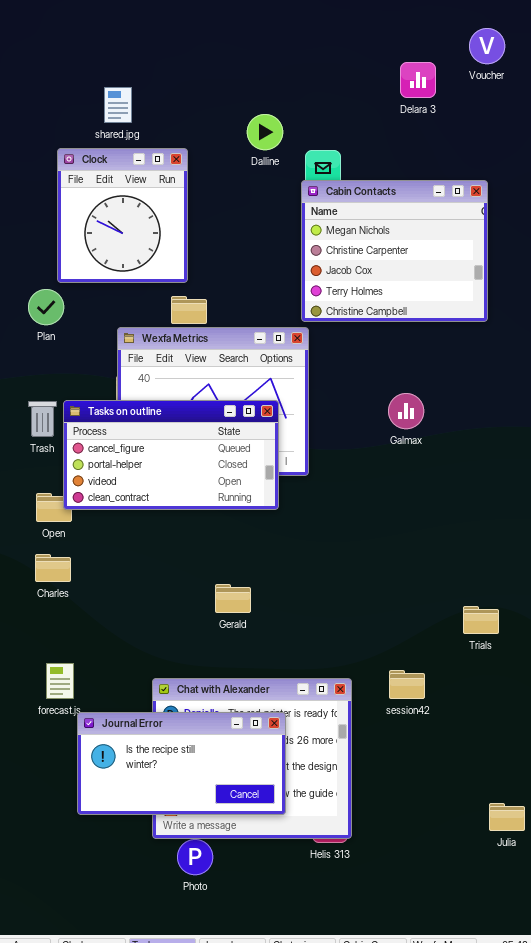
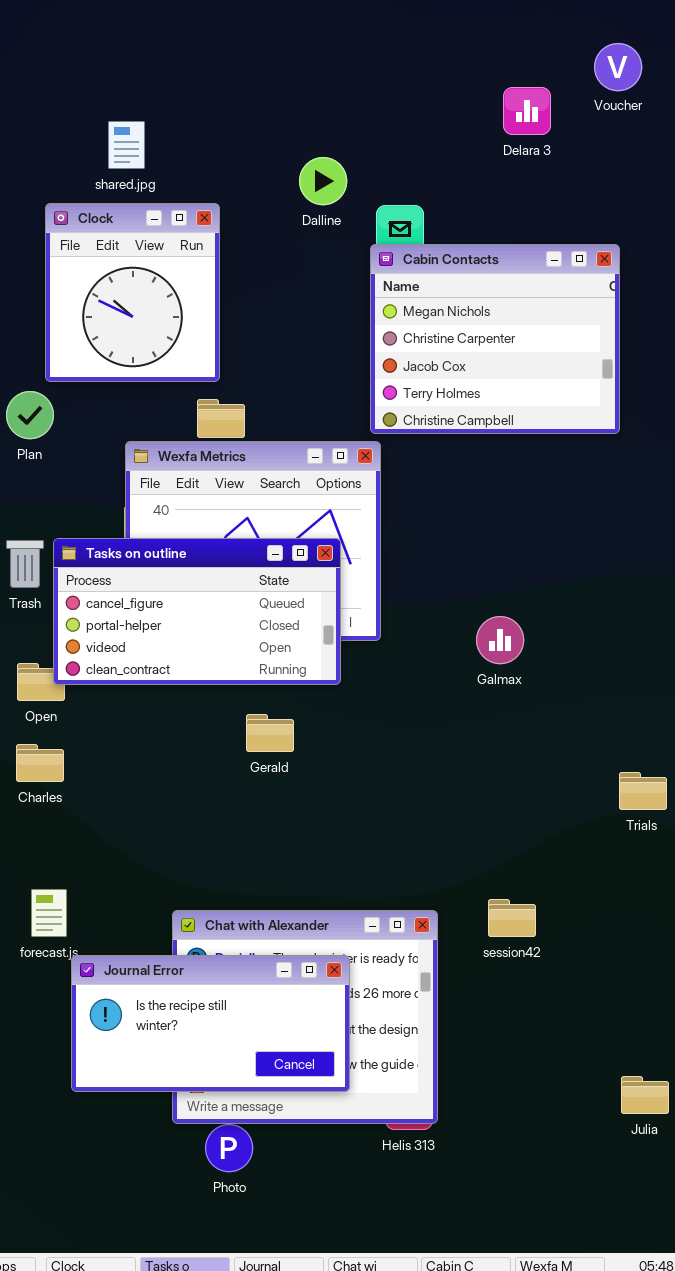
Galmax: [388,393,424,429] -> [476,616,524,664], moved
Gerald: [215,584,251,613] -> [246,714,294,752], moved
Trials: [463,606,499,634] -> [619,772,667,810], moved

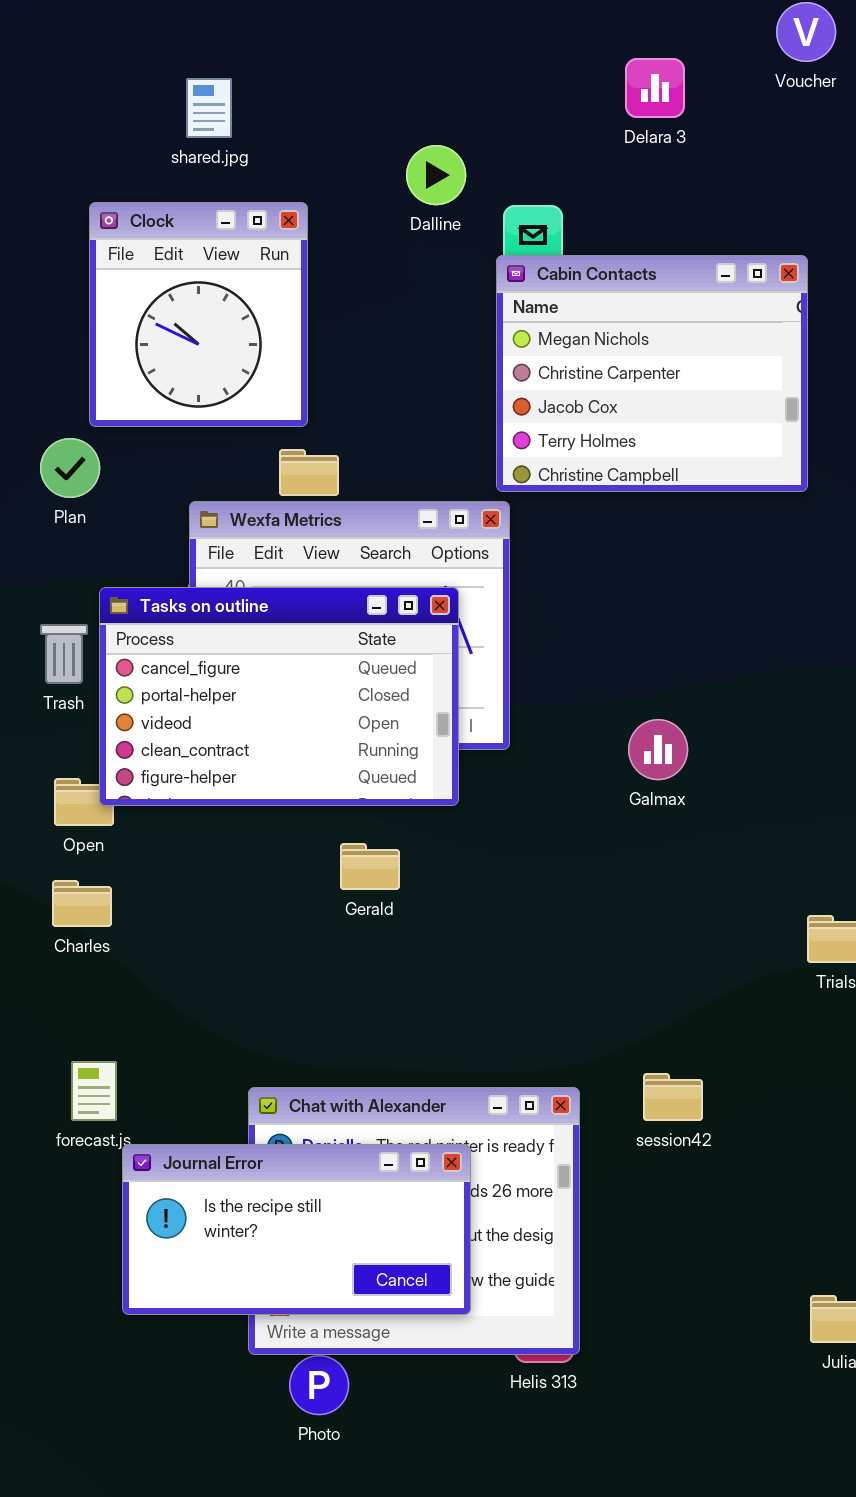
Delara 3: [503,87,551,135] -> [625,58,685,118], moved
shared.jpg: [108,121,145,169] -> [186,78,232,138], moved
Tasks on outline: [53,538,341,685] -> [99,587,459,806], resized

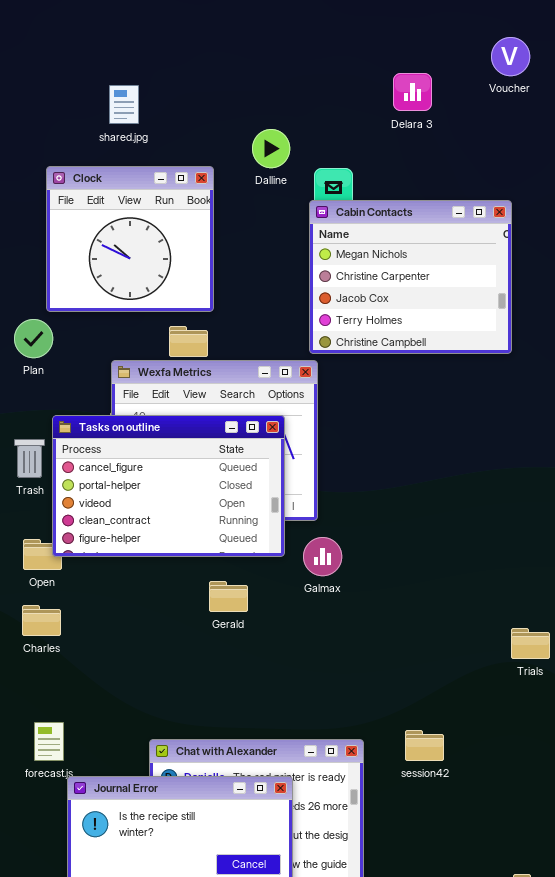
Clock: [89,202,308,427] -> [46,166,214,312], resized
Galmax: [628,719,688,780] -> [303,537,342,576], moved

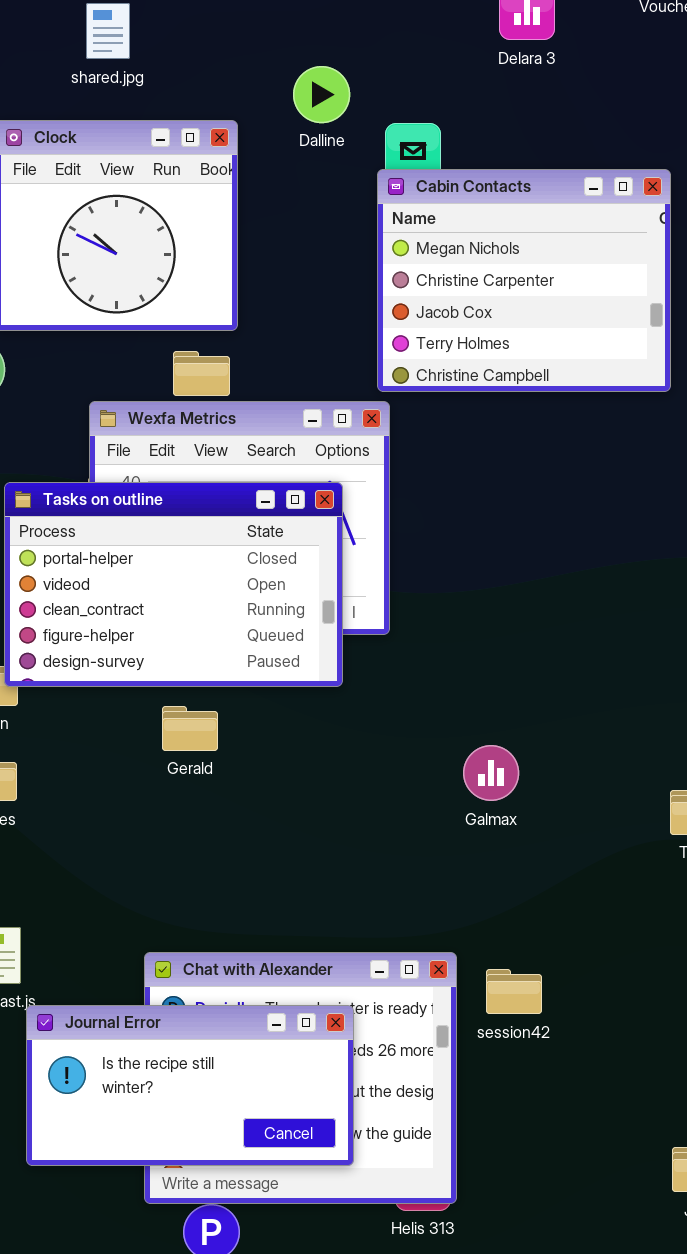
Tasks on outline: [52,415,285,557] -> [4,482,343,687], scrolled down 1 row
Galmax: [303,537,342,576] -> [463,745,519,801], moved
Gerald: [209,581,248,612] -> [162,706,218,751], moved
session42: [405,730,444,761] -> [486,969,542,1014], moved

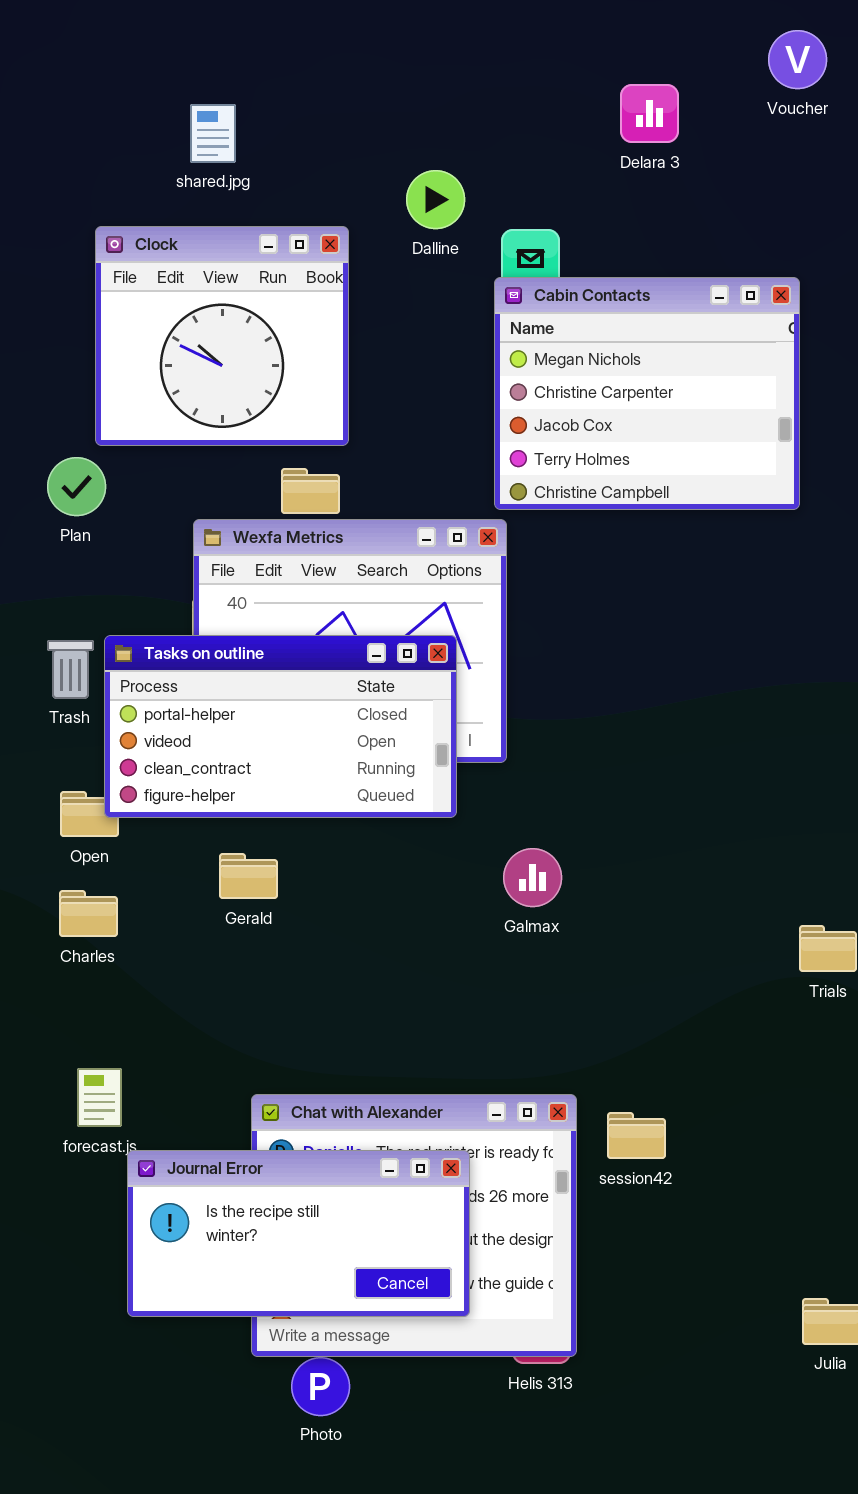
Tasks on outline: [4,482,343,687] -> [104,635,457,818], resized
Gerald: [162,706,218,751] -> [219,853,278,899], moved
Galmax: [463,745,519,801] -> [503,848,562,907], moved

